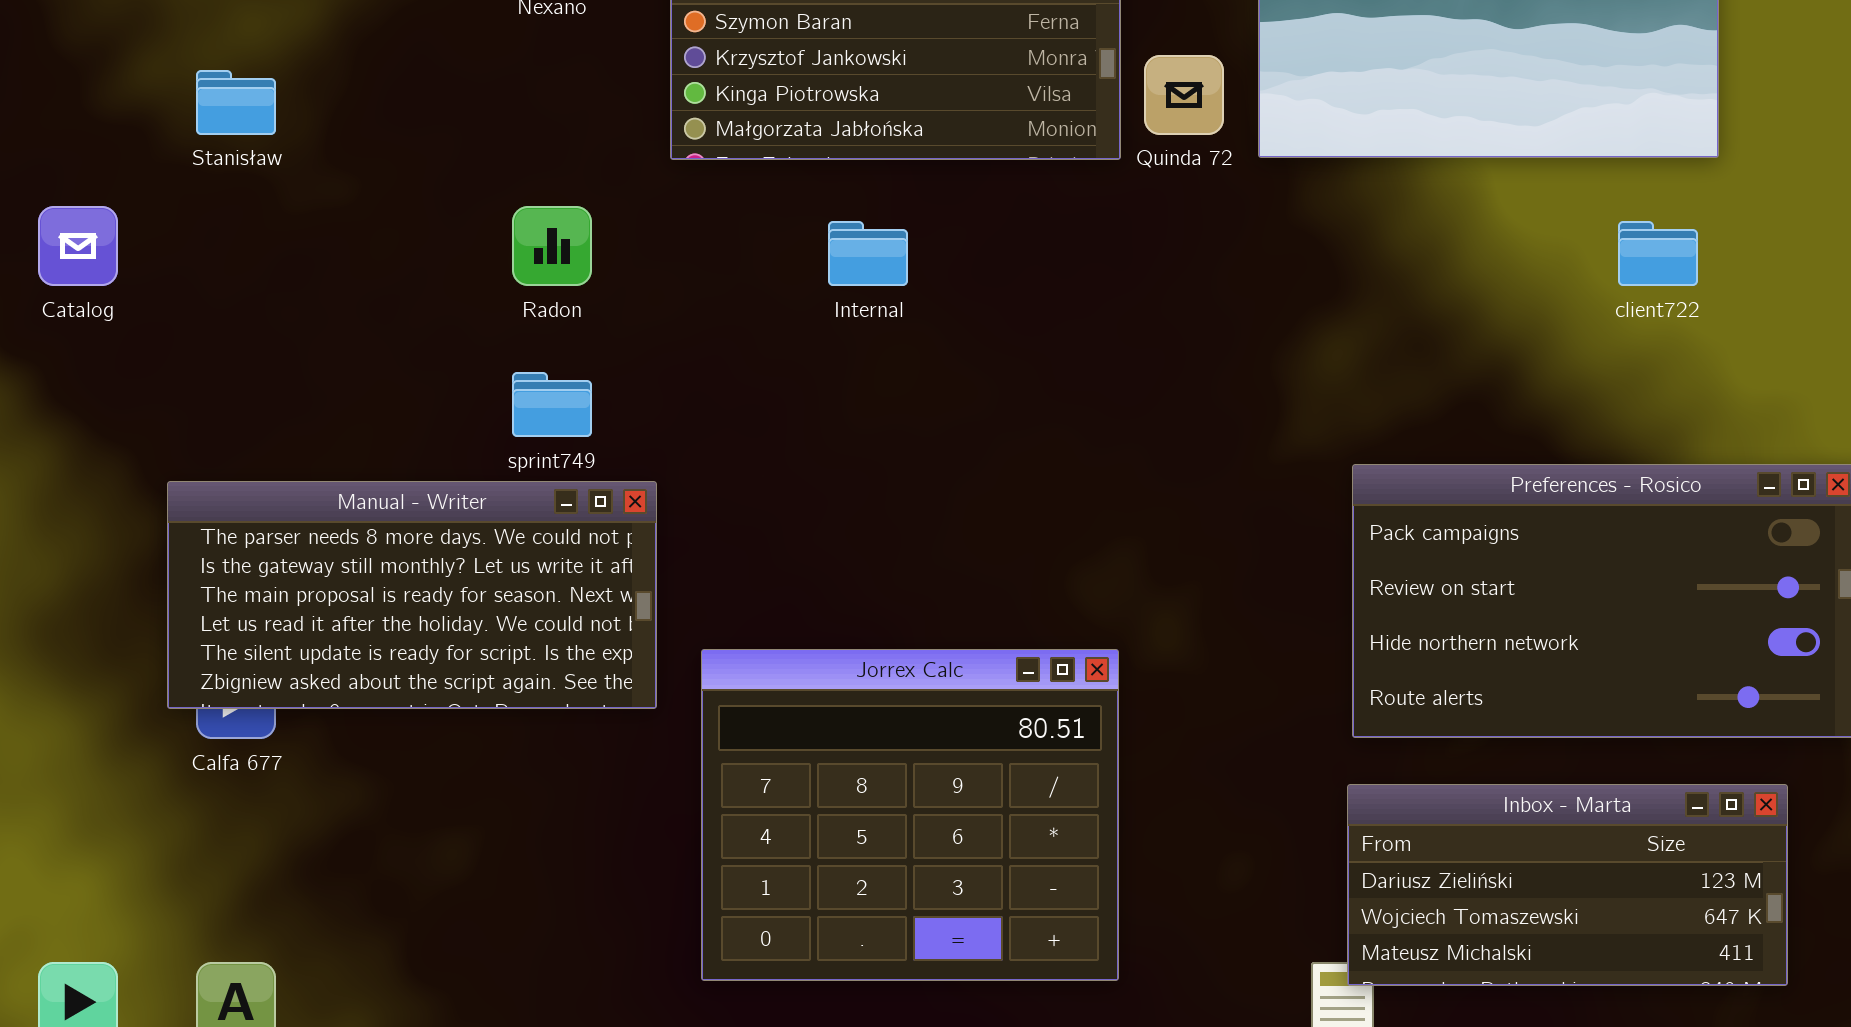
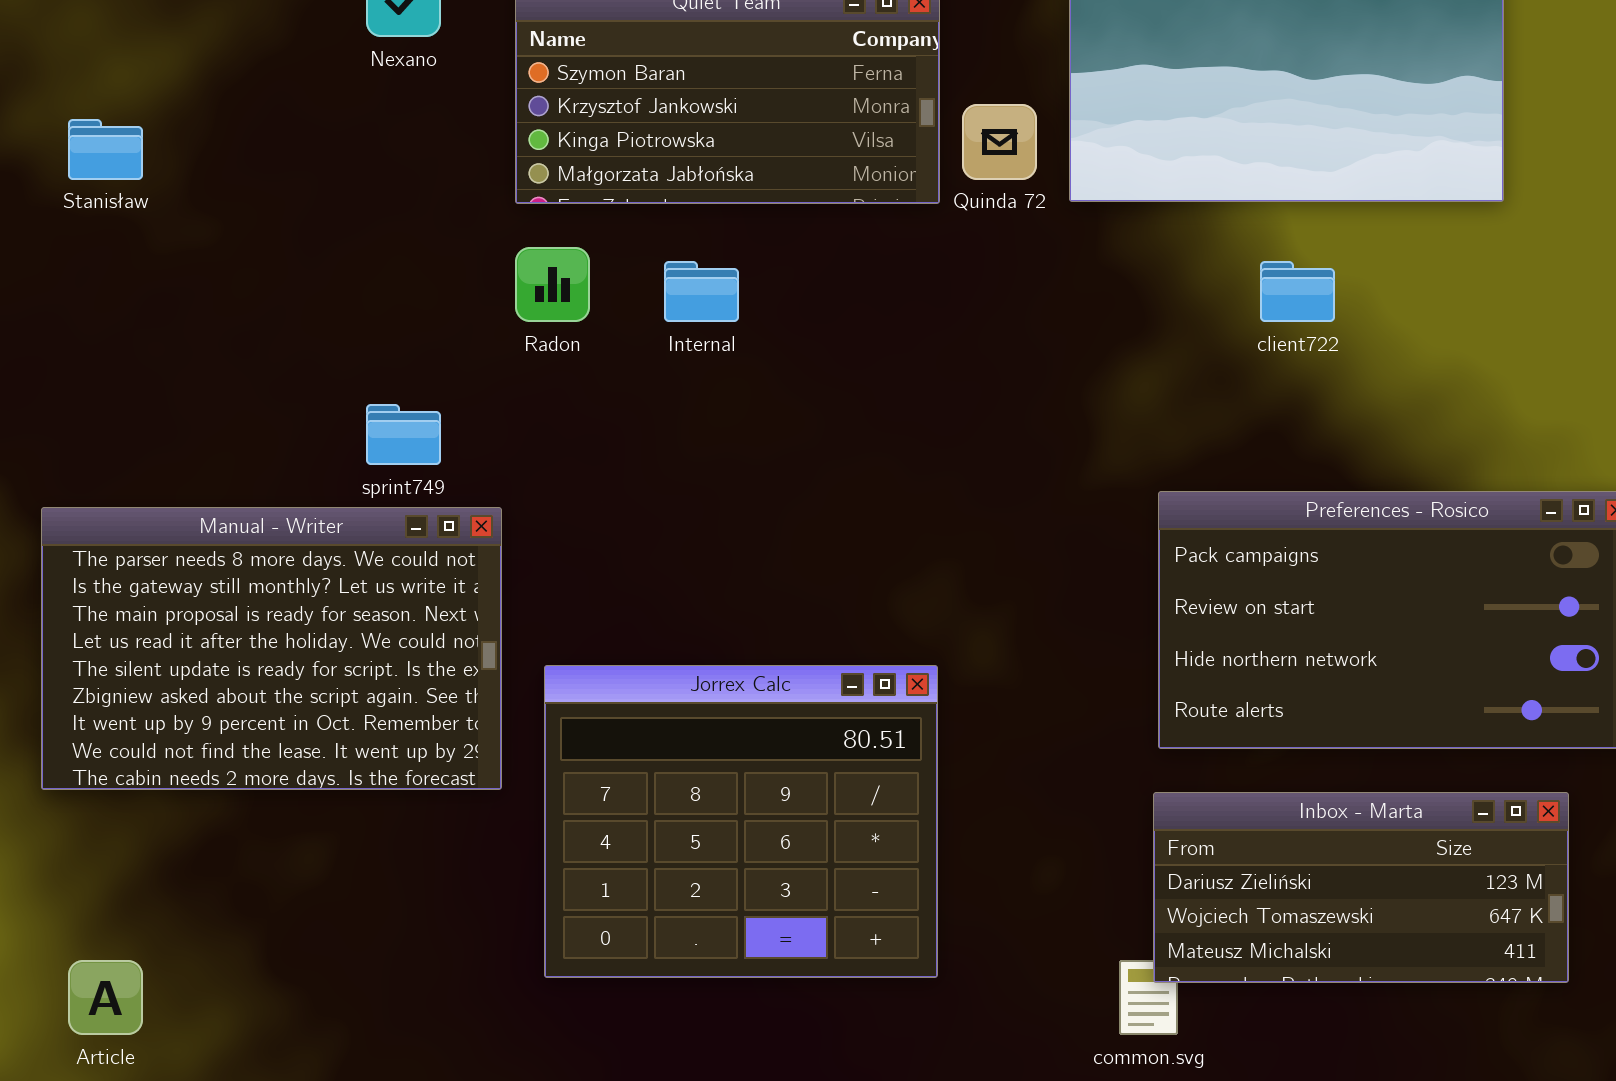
Radon: [512,206,592,286] -> [515,247,590,322], moved
client722: [1618,221,1698,286] -> [1260,261,1335,322], moved
Manual - Writer: [167,481,657,709] -> [41,507,502,790], resized

